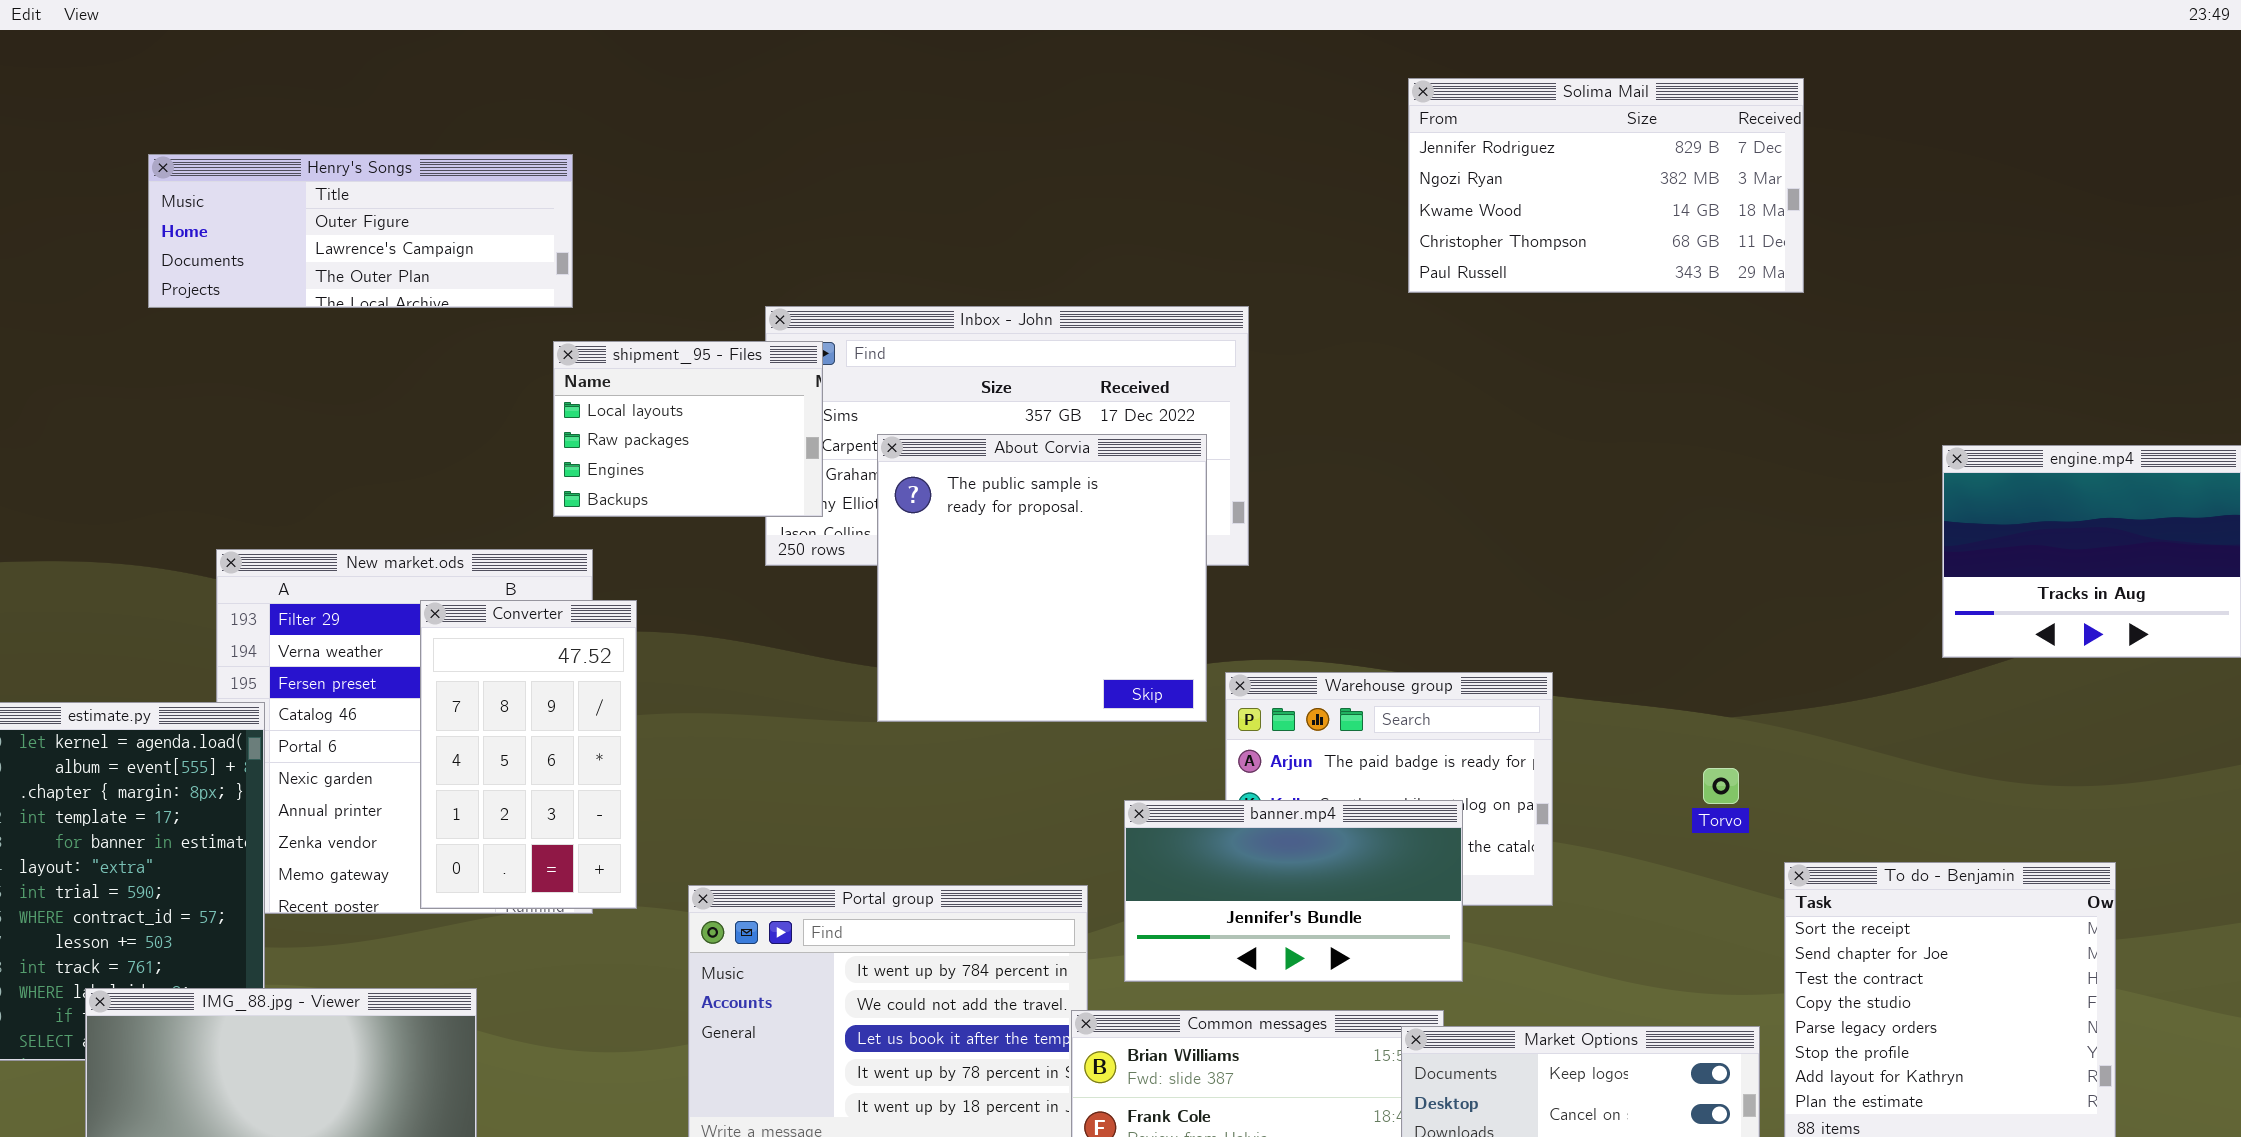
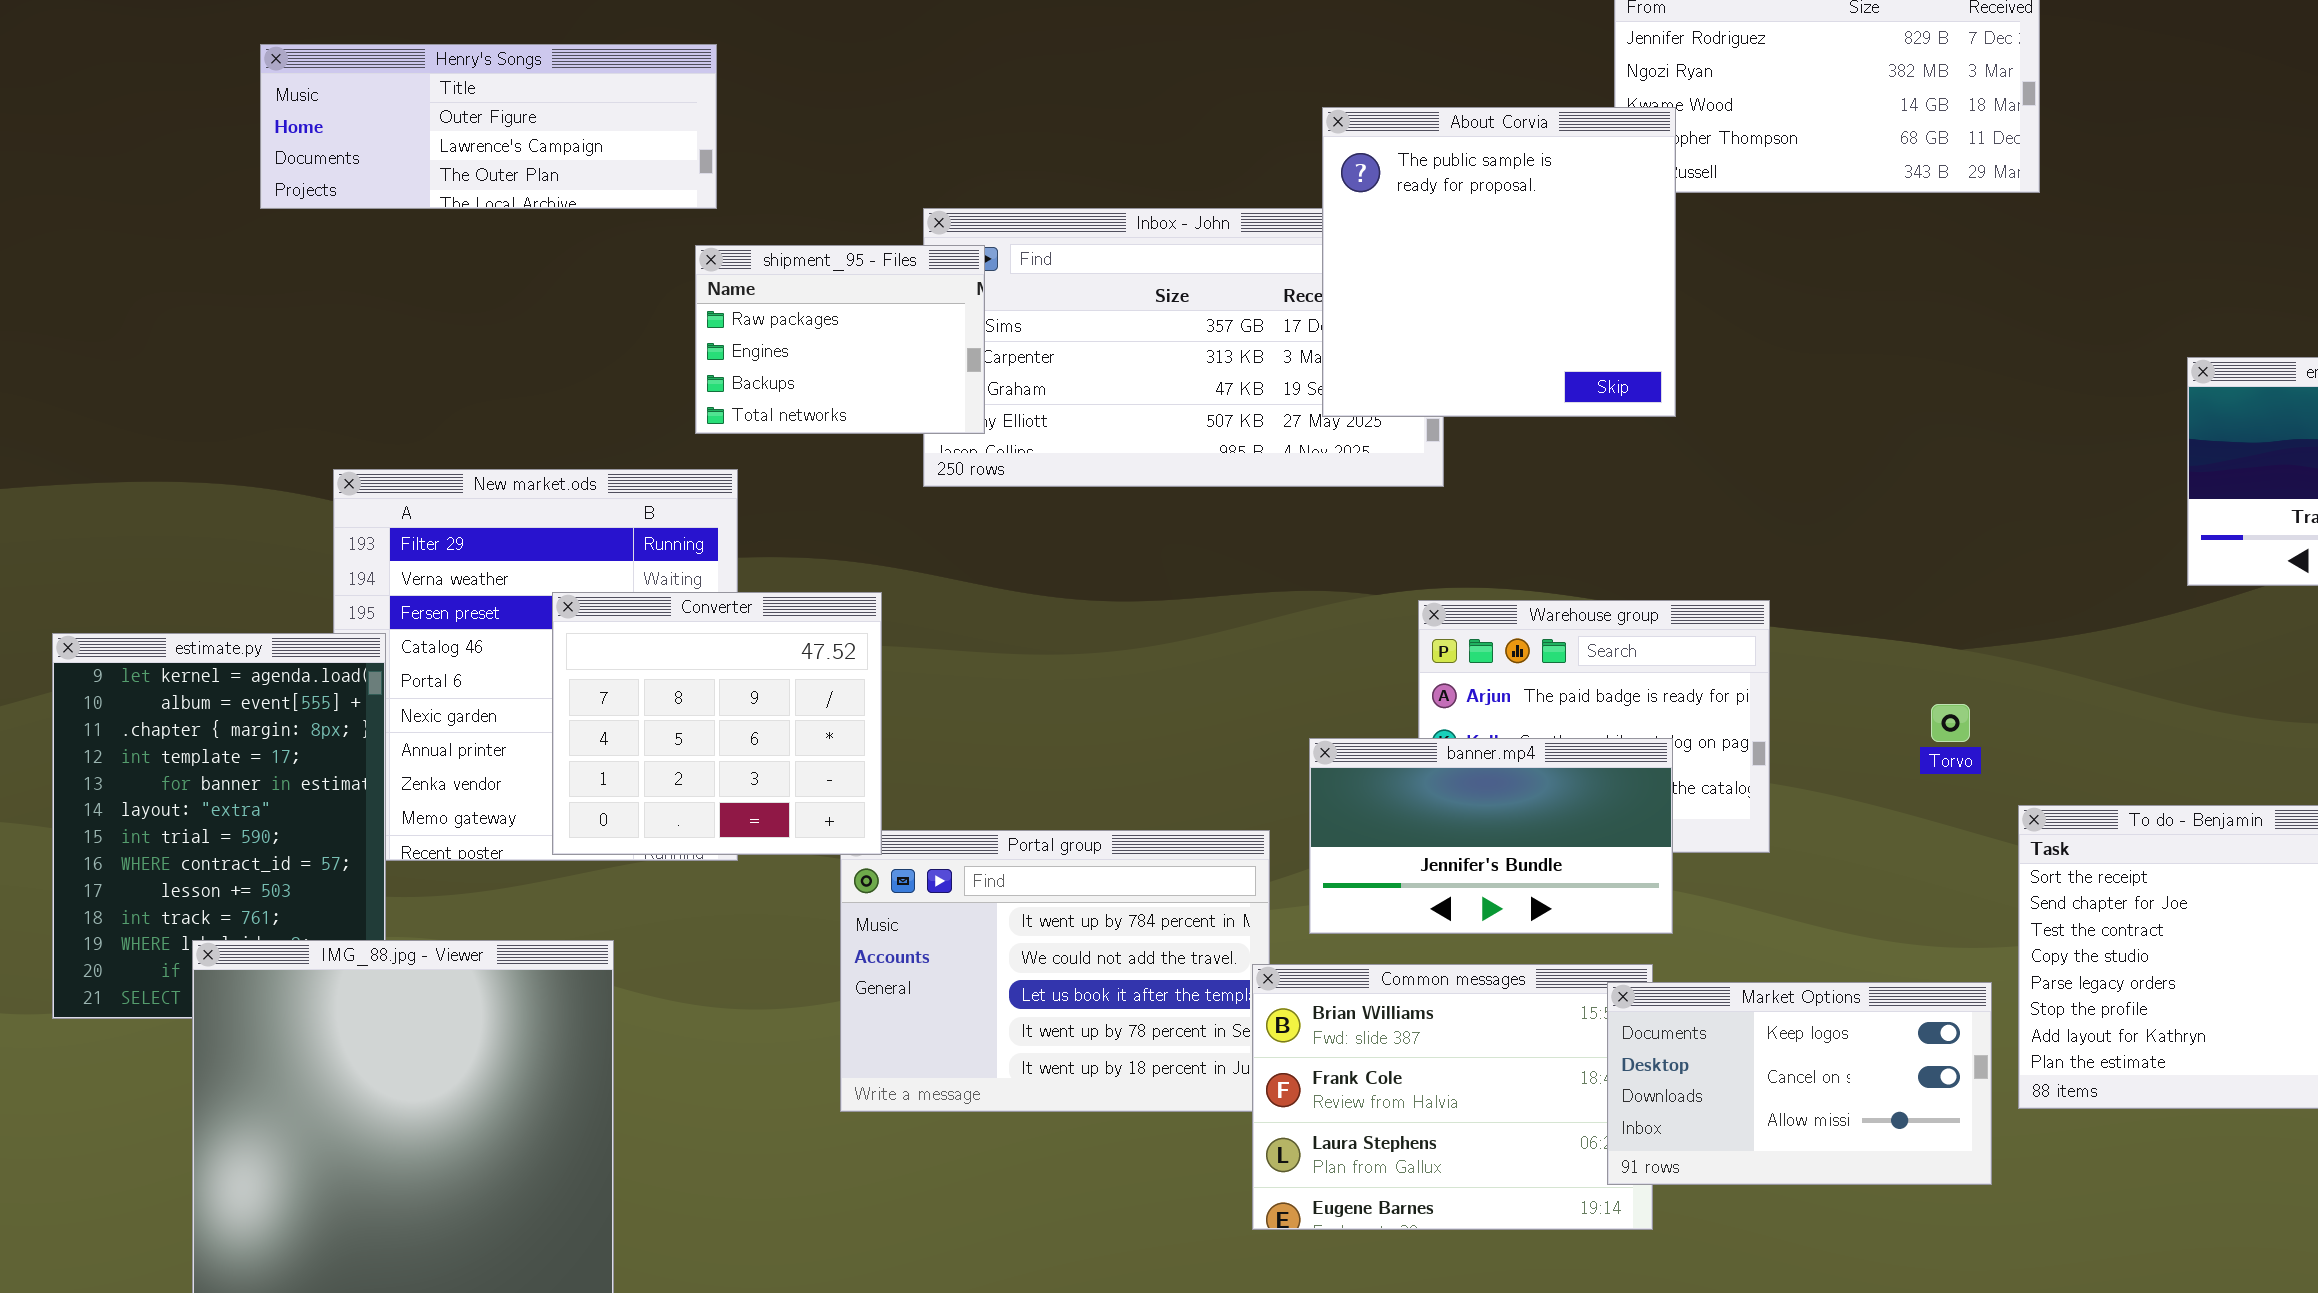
shipment_95 - Files: [553,341,823,517] -> [695,245,985,434], scrolled down 1 row
About Corvia: [877,434,1207,722] -> [1322,107,1676,417], moved
Converter: [420,600,637,909] -> [552,592,882,855], resized

